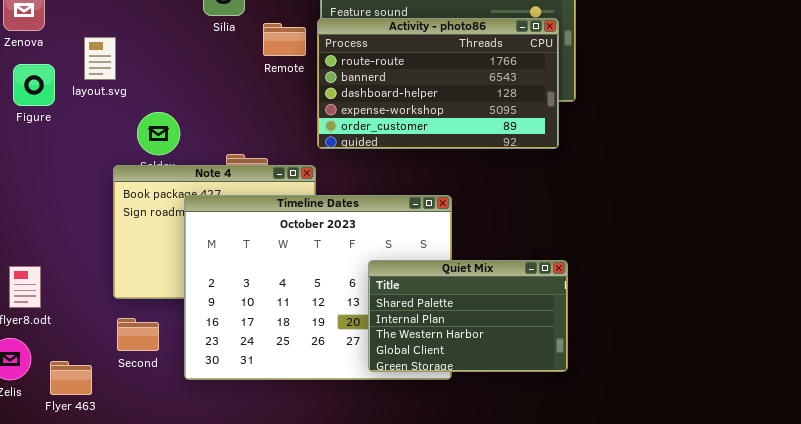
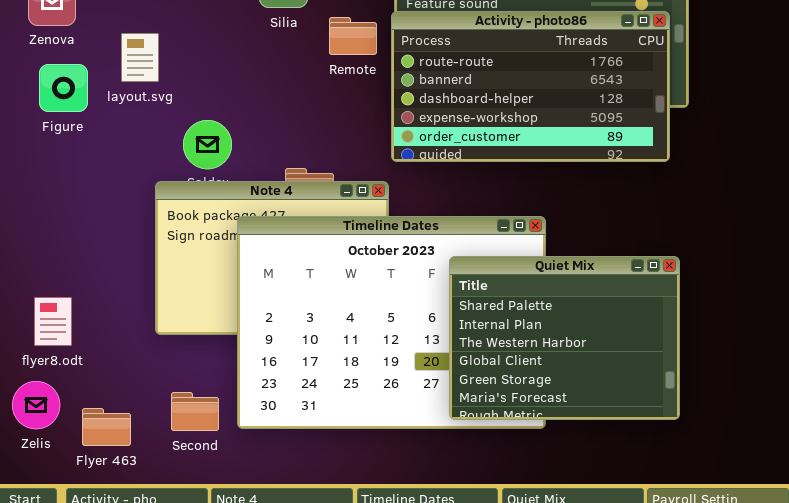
Quiet Mix: [368,260,568,372] -> [449,256,680,420], resized
Second: [117,318,159,351] -> [171,392,219,431], moved

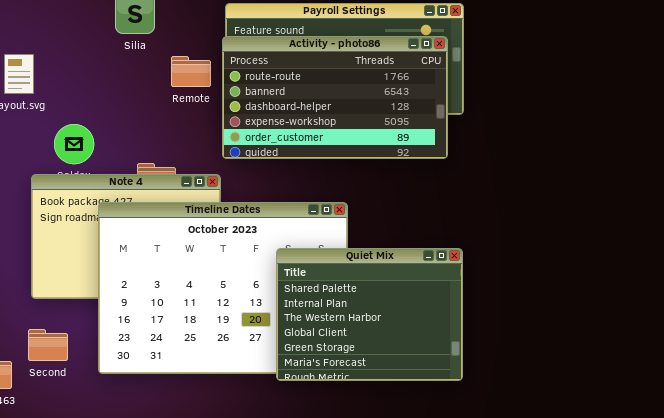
Remote: [329,17,377,55] -> [171,56,211,87], moved
Quiet Mix: [449,256,680,420] -> [276,248,463,381], moved
Second: [171,392,219,431] -> [28,329,68,361], moved

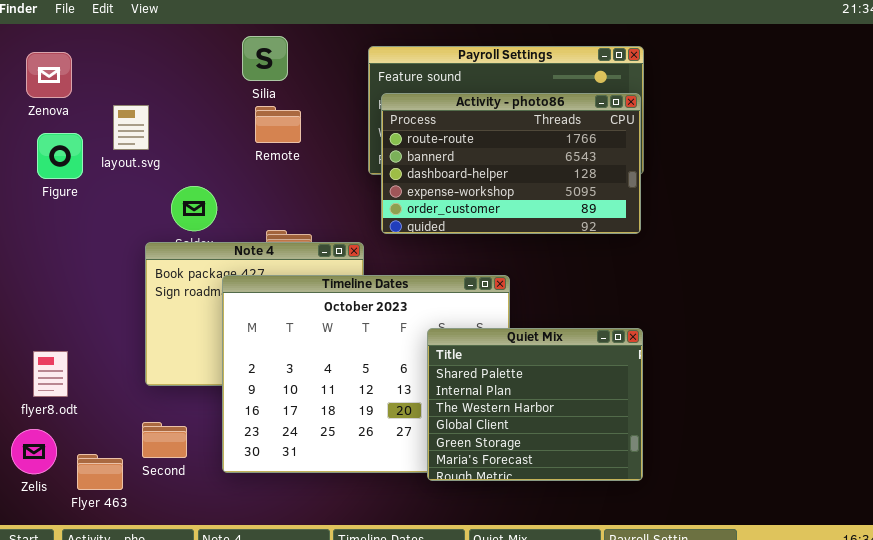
Activity - photo86: [222,36,448,159] -> [381,93,641,234], moved
Remote: [171,56,211,87] -> [255,106,301,143], moved

